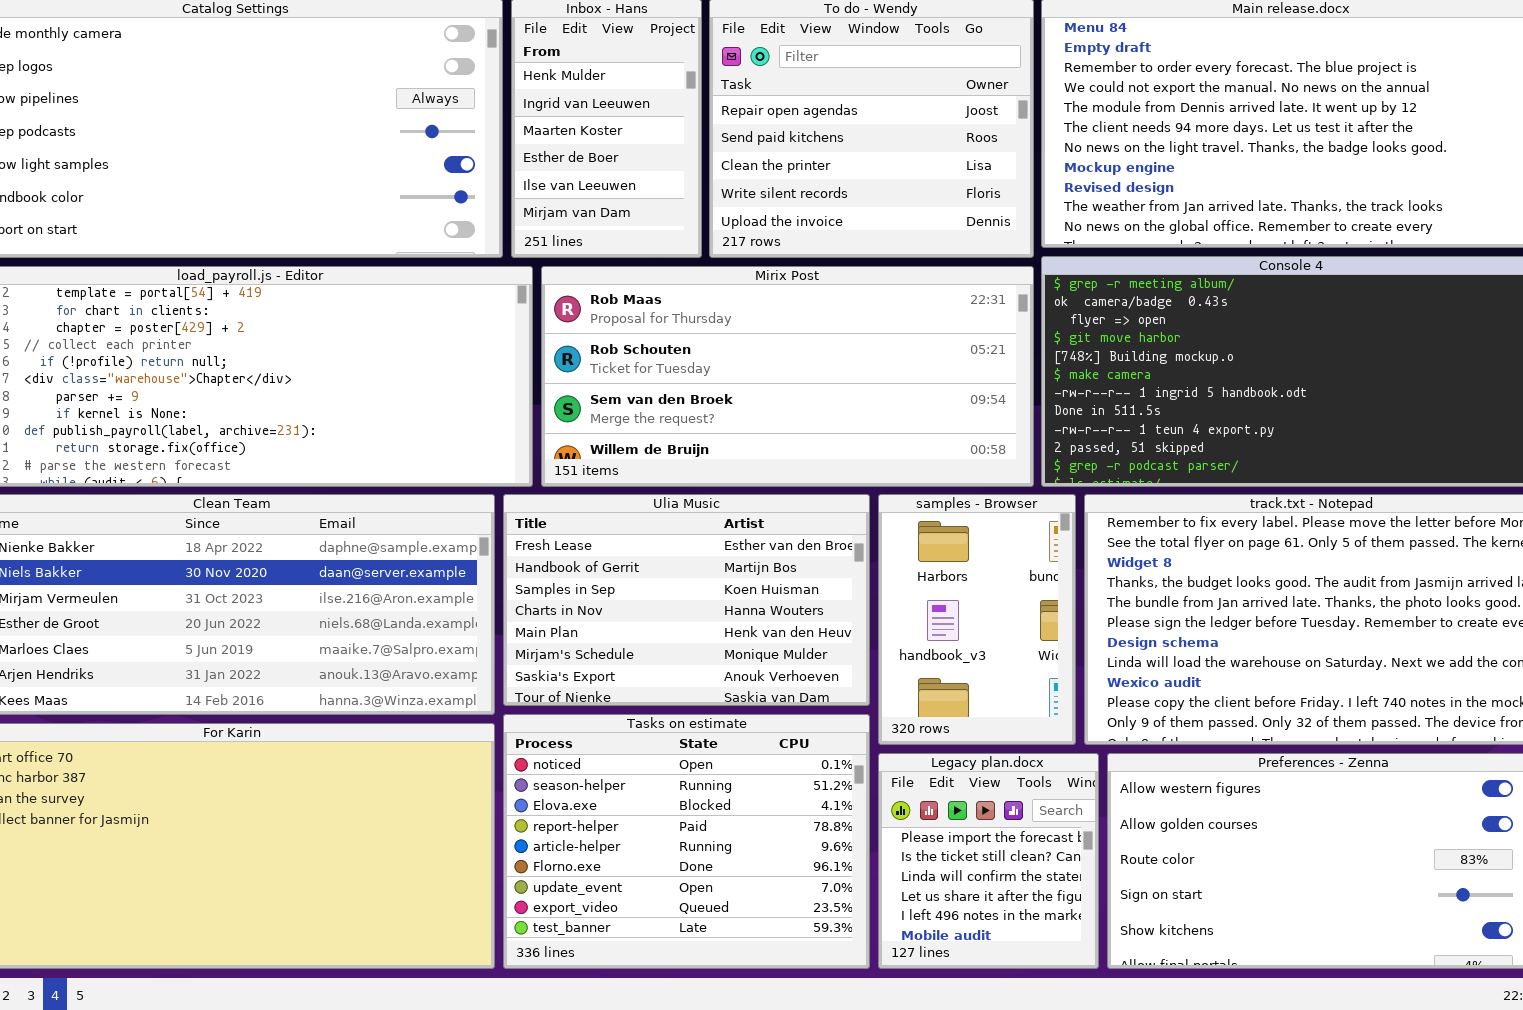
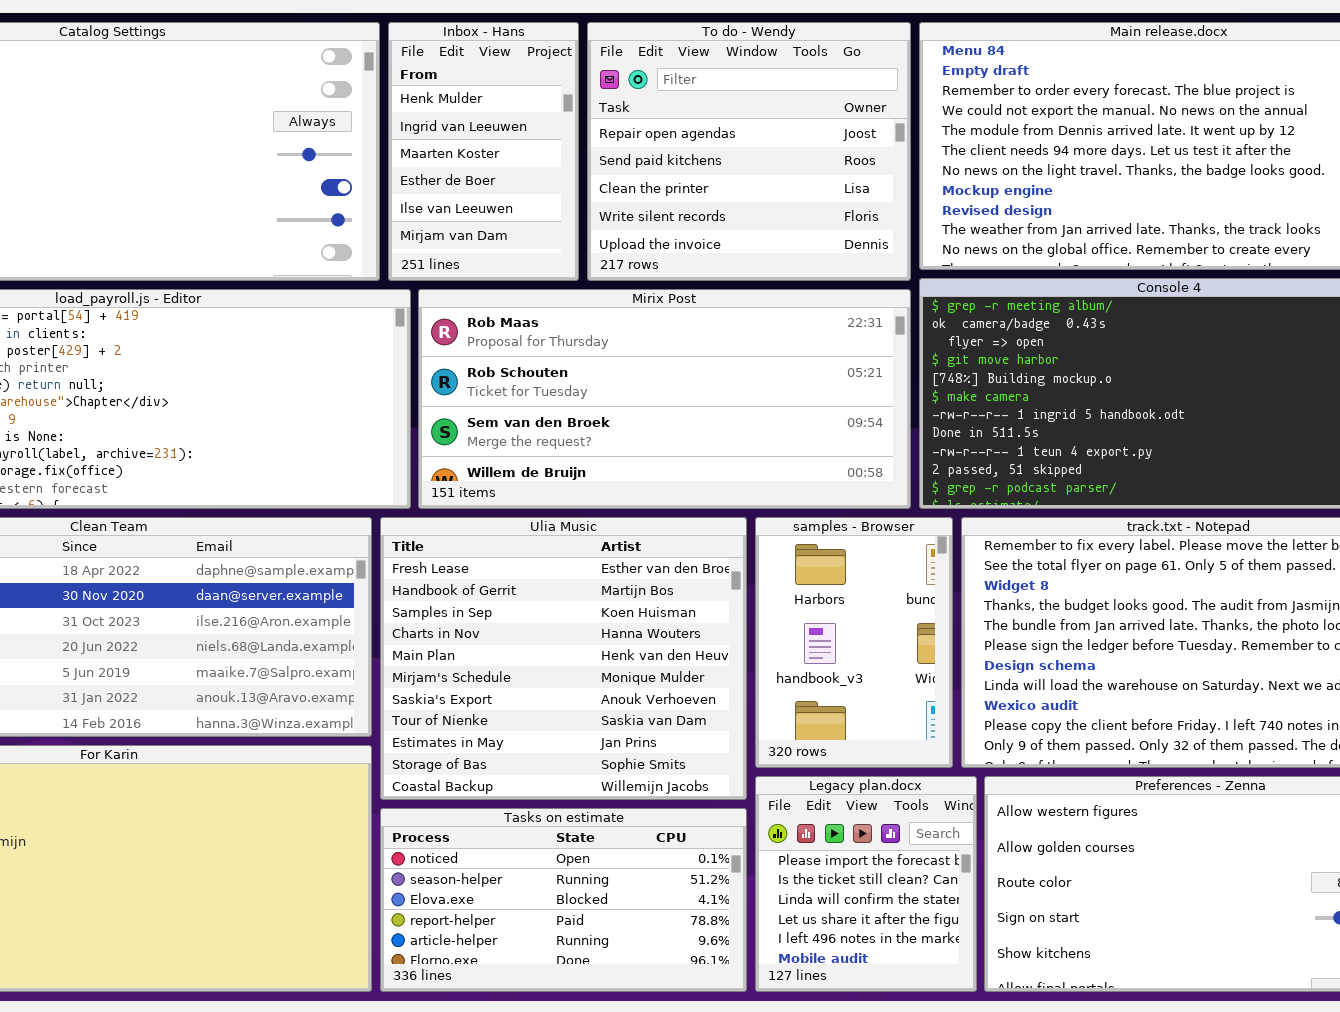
Ulia Music: [503,494,870,706] -> [380,517,747,800], resized
Tasks on estimate: [503,714,870,969] -> [380,808,747,992], resized

